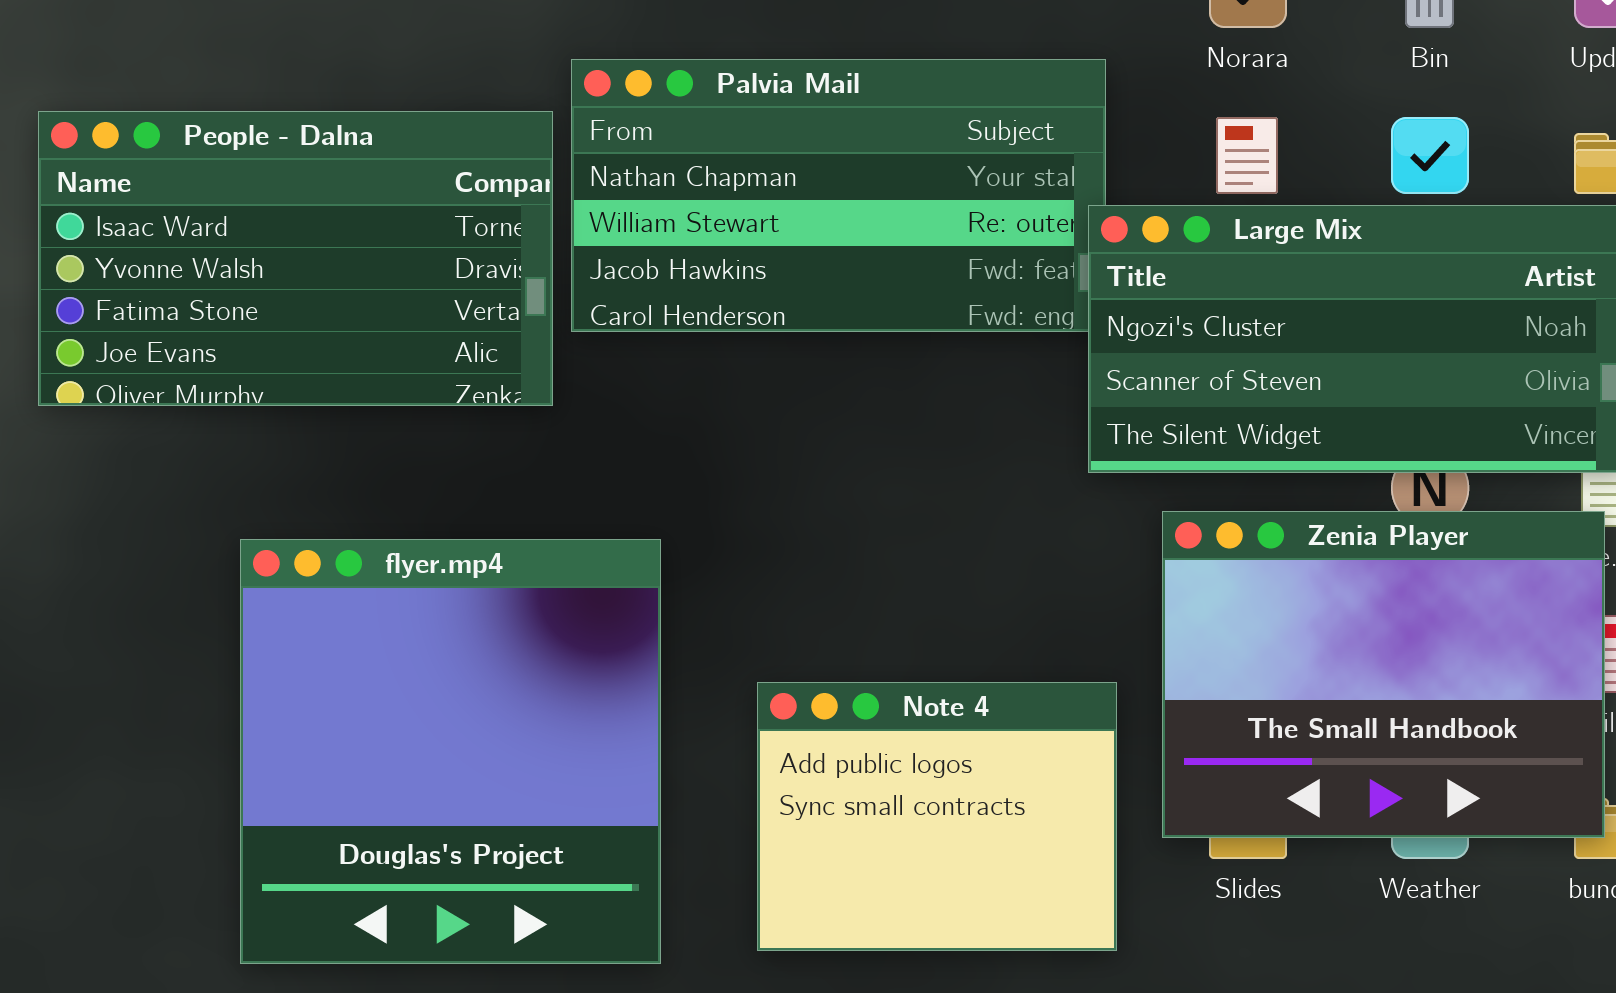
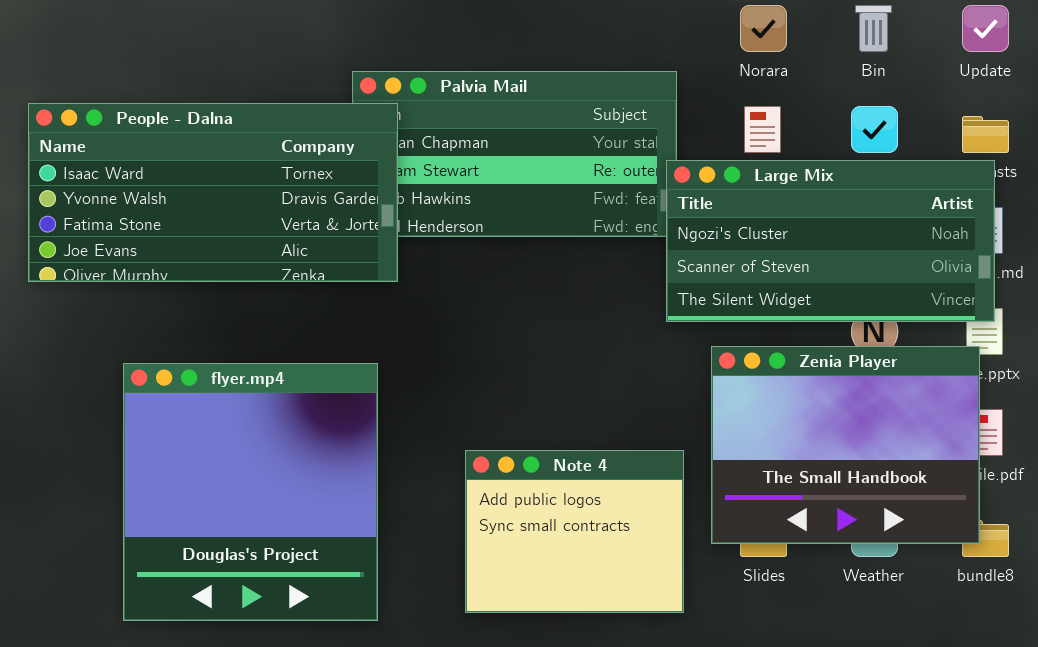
People - Dalna: [38,111,553,406] -> [28,103,398,282], resized
flyer.mp4: [240,539,661,964] -> [123,363,378,621], moved

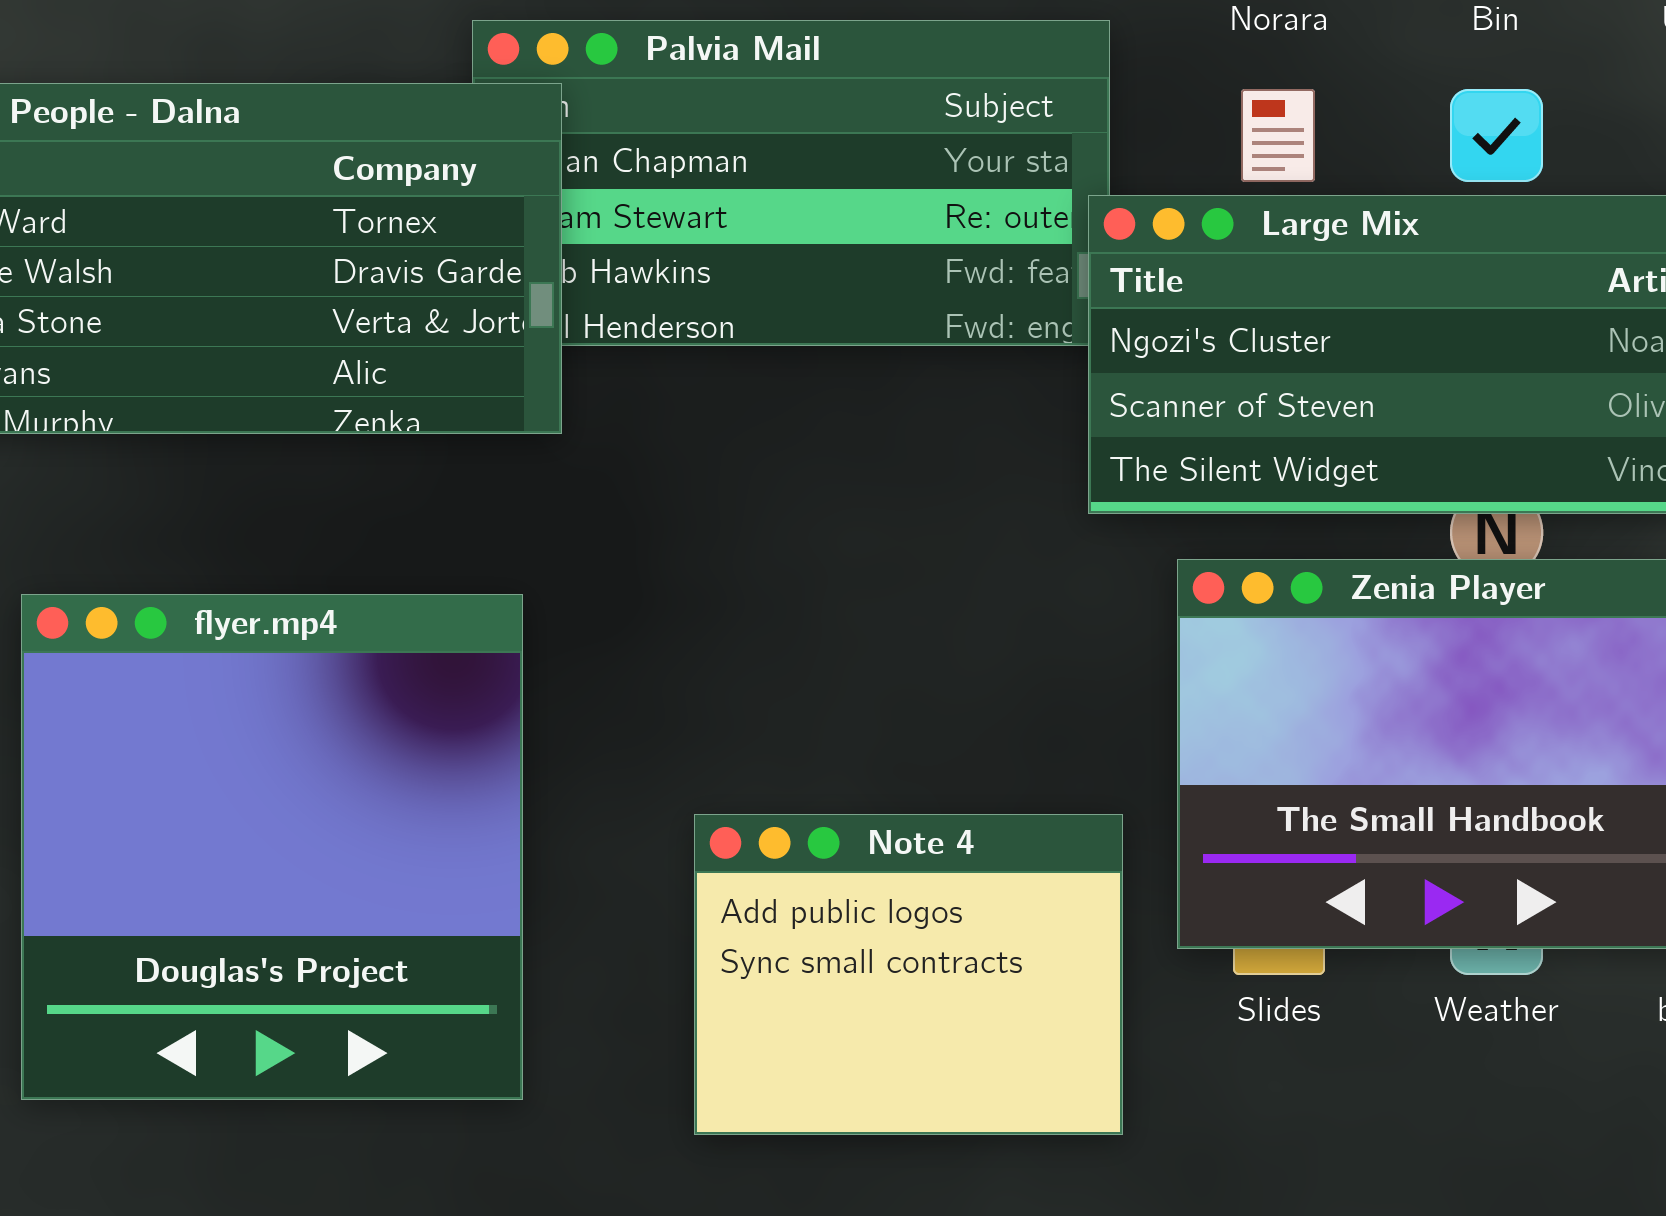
Note 4: [465,450,684,613] -> [694,814,1123,1135], moved

